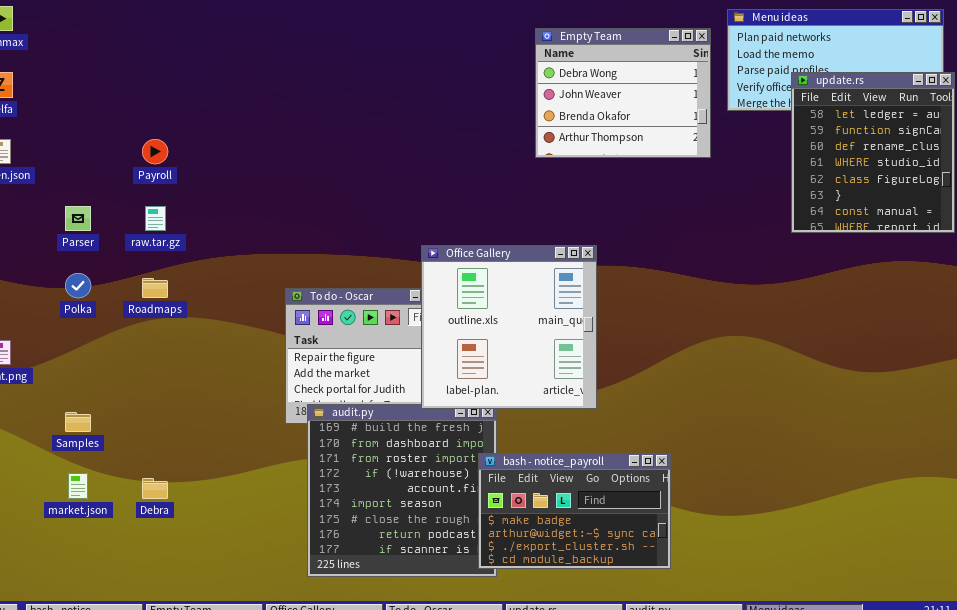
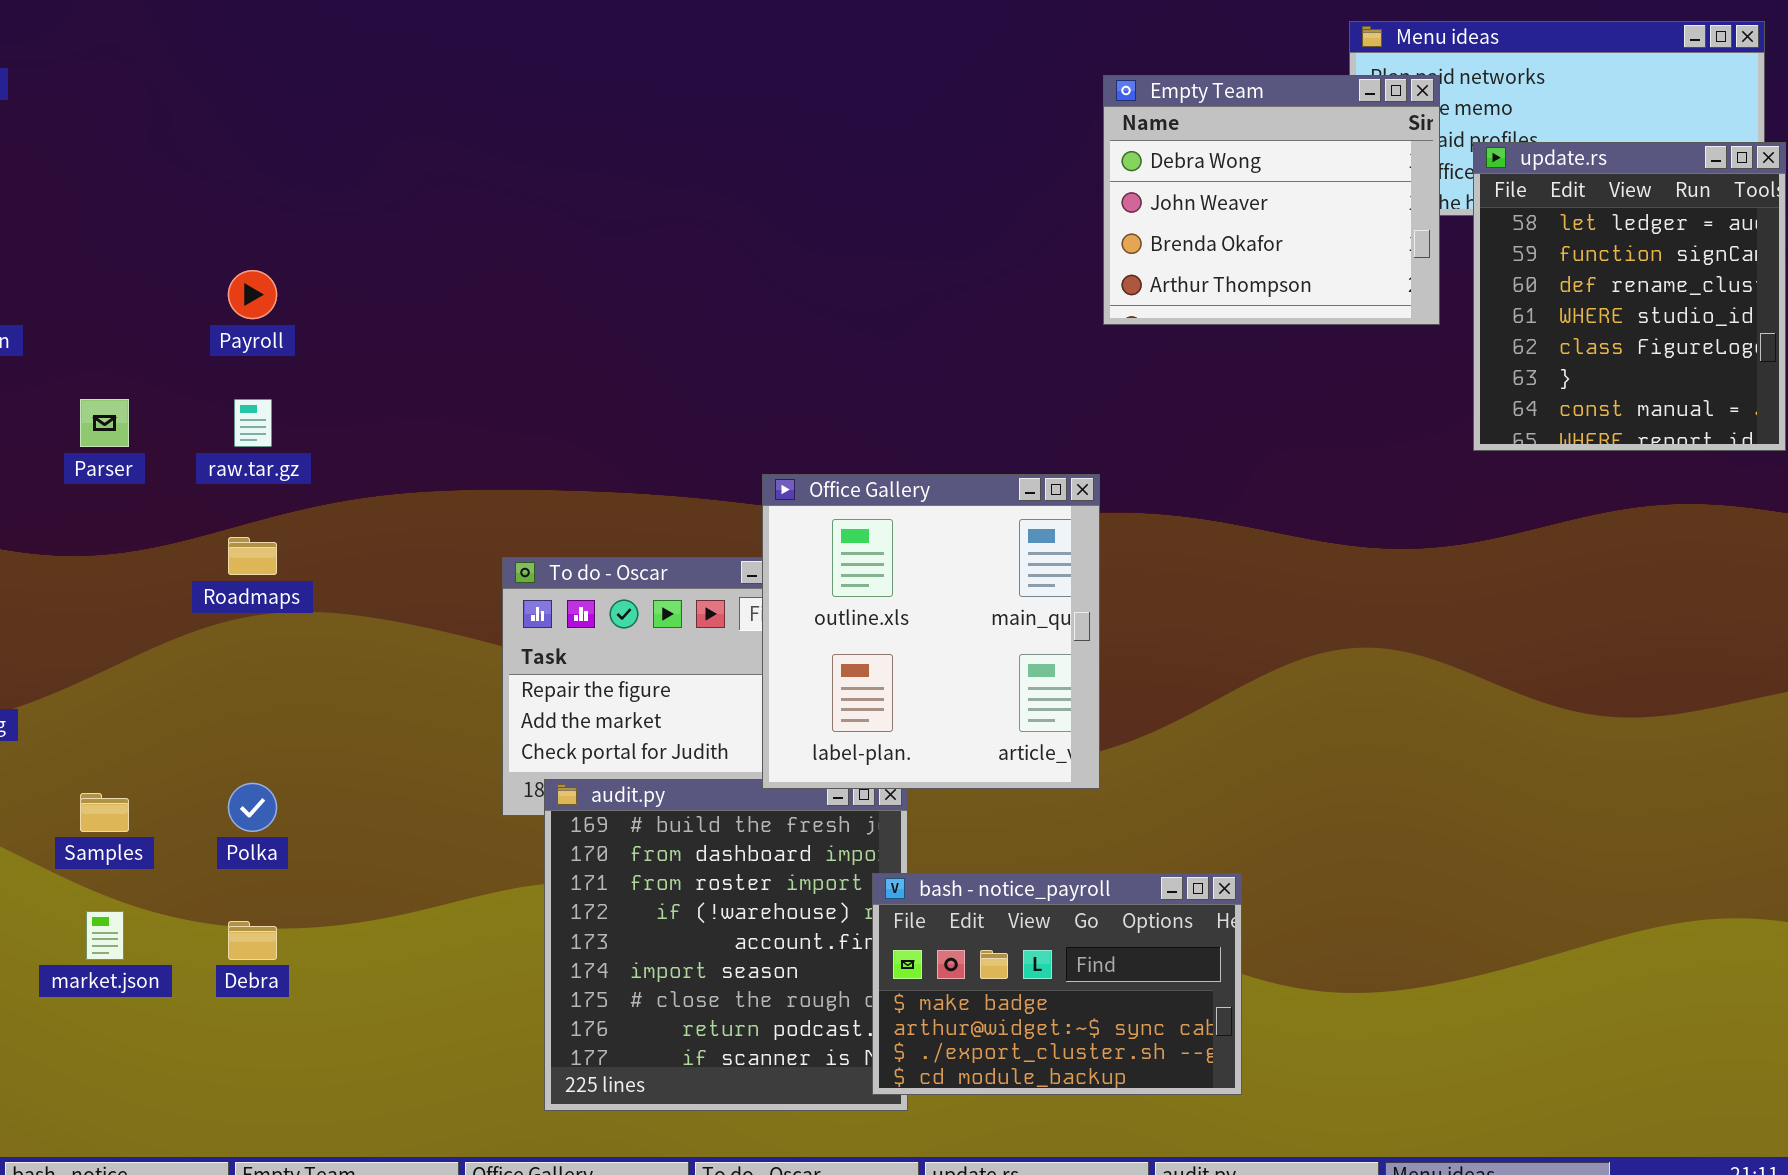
Empty Team: [535,28,711,158] -> [1103,75,1440,325], moved
Polka: [65,273,91,298] -> [228,783,277,832], moved

